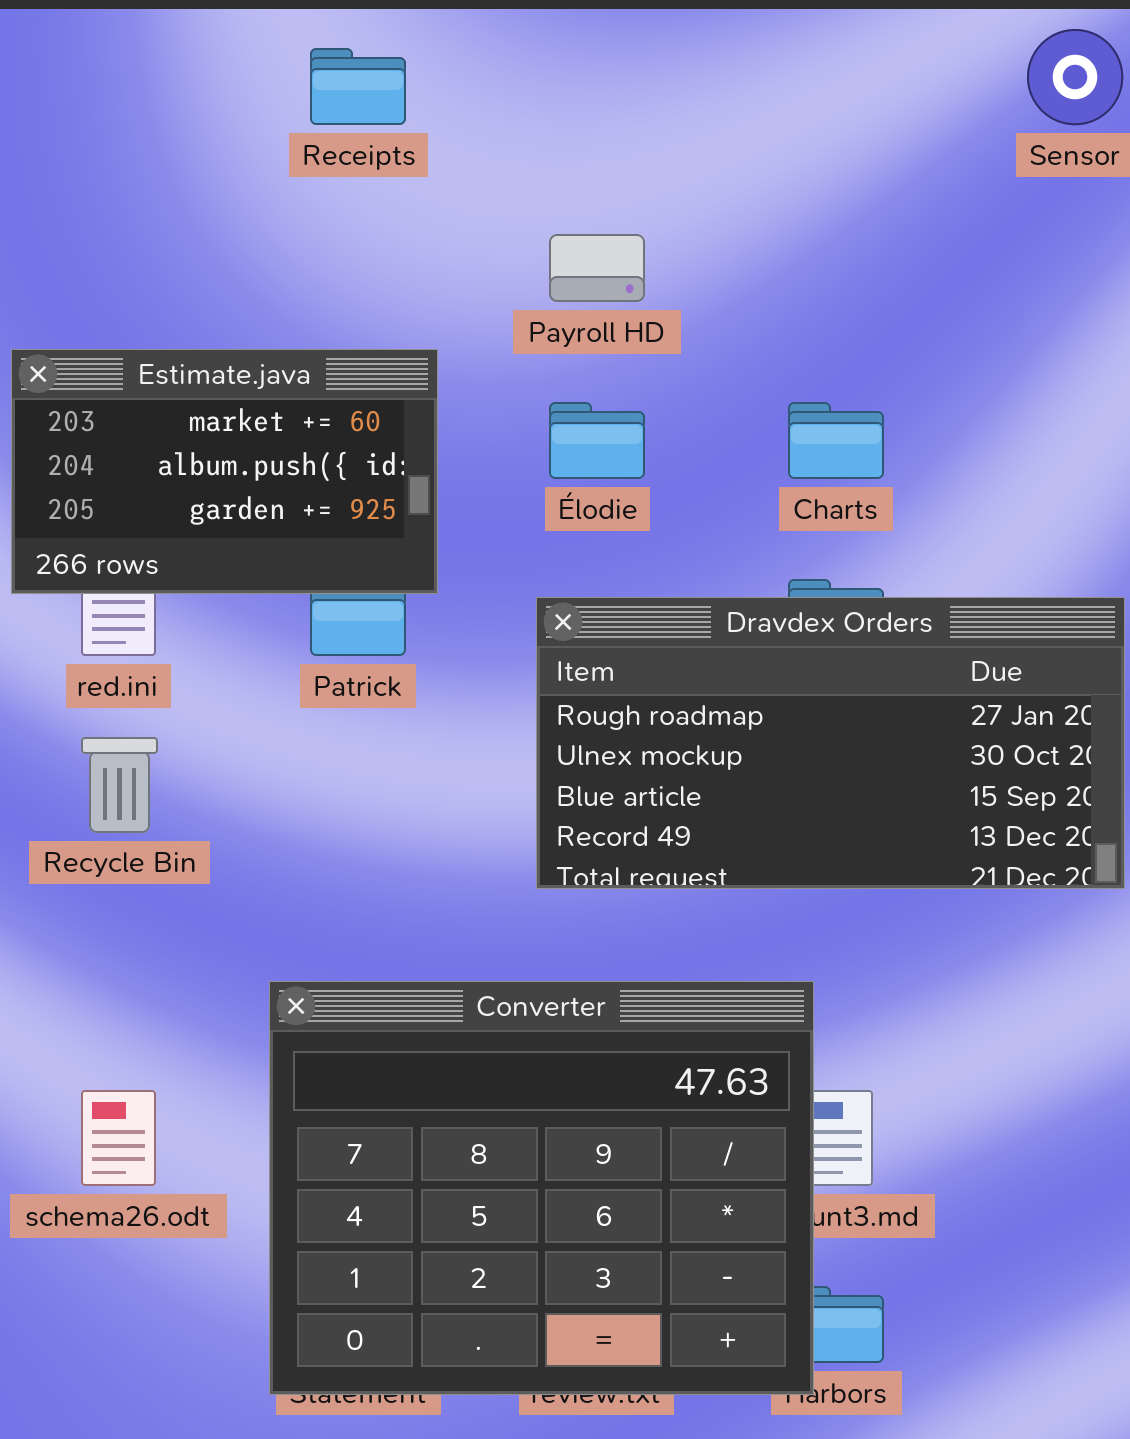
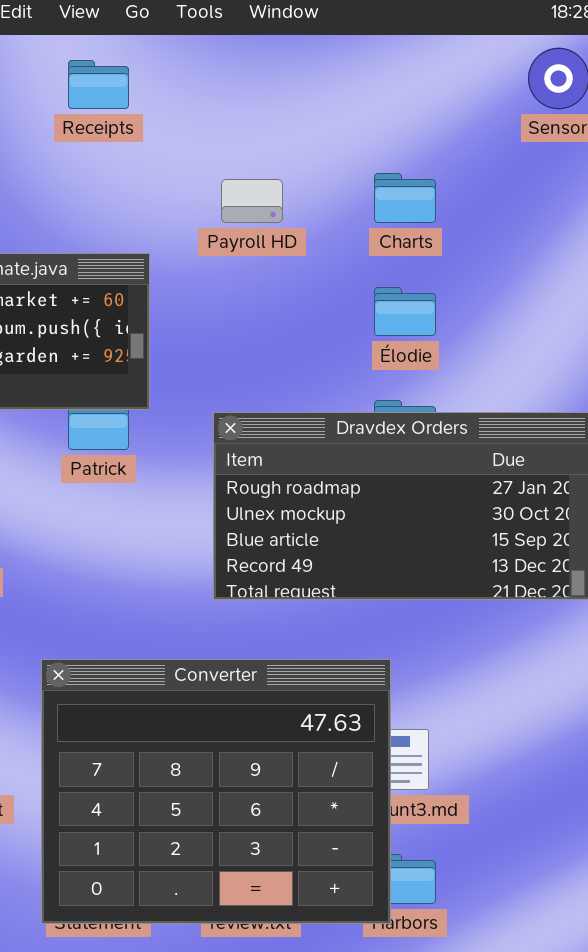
Élodie: [549,402,645,479] -> [374,287,436,336], moved
Charts: [788,402,884,479] -> [374,173,436,223], moved

